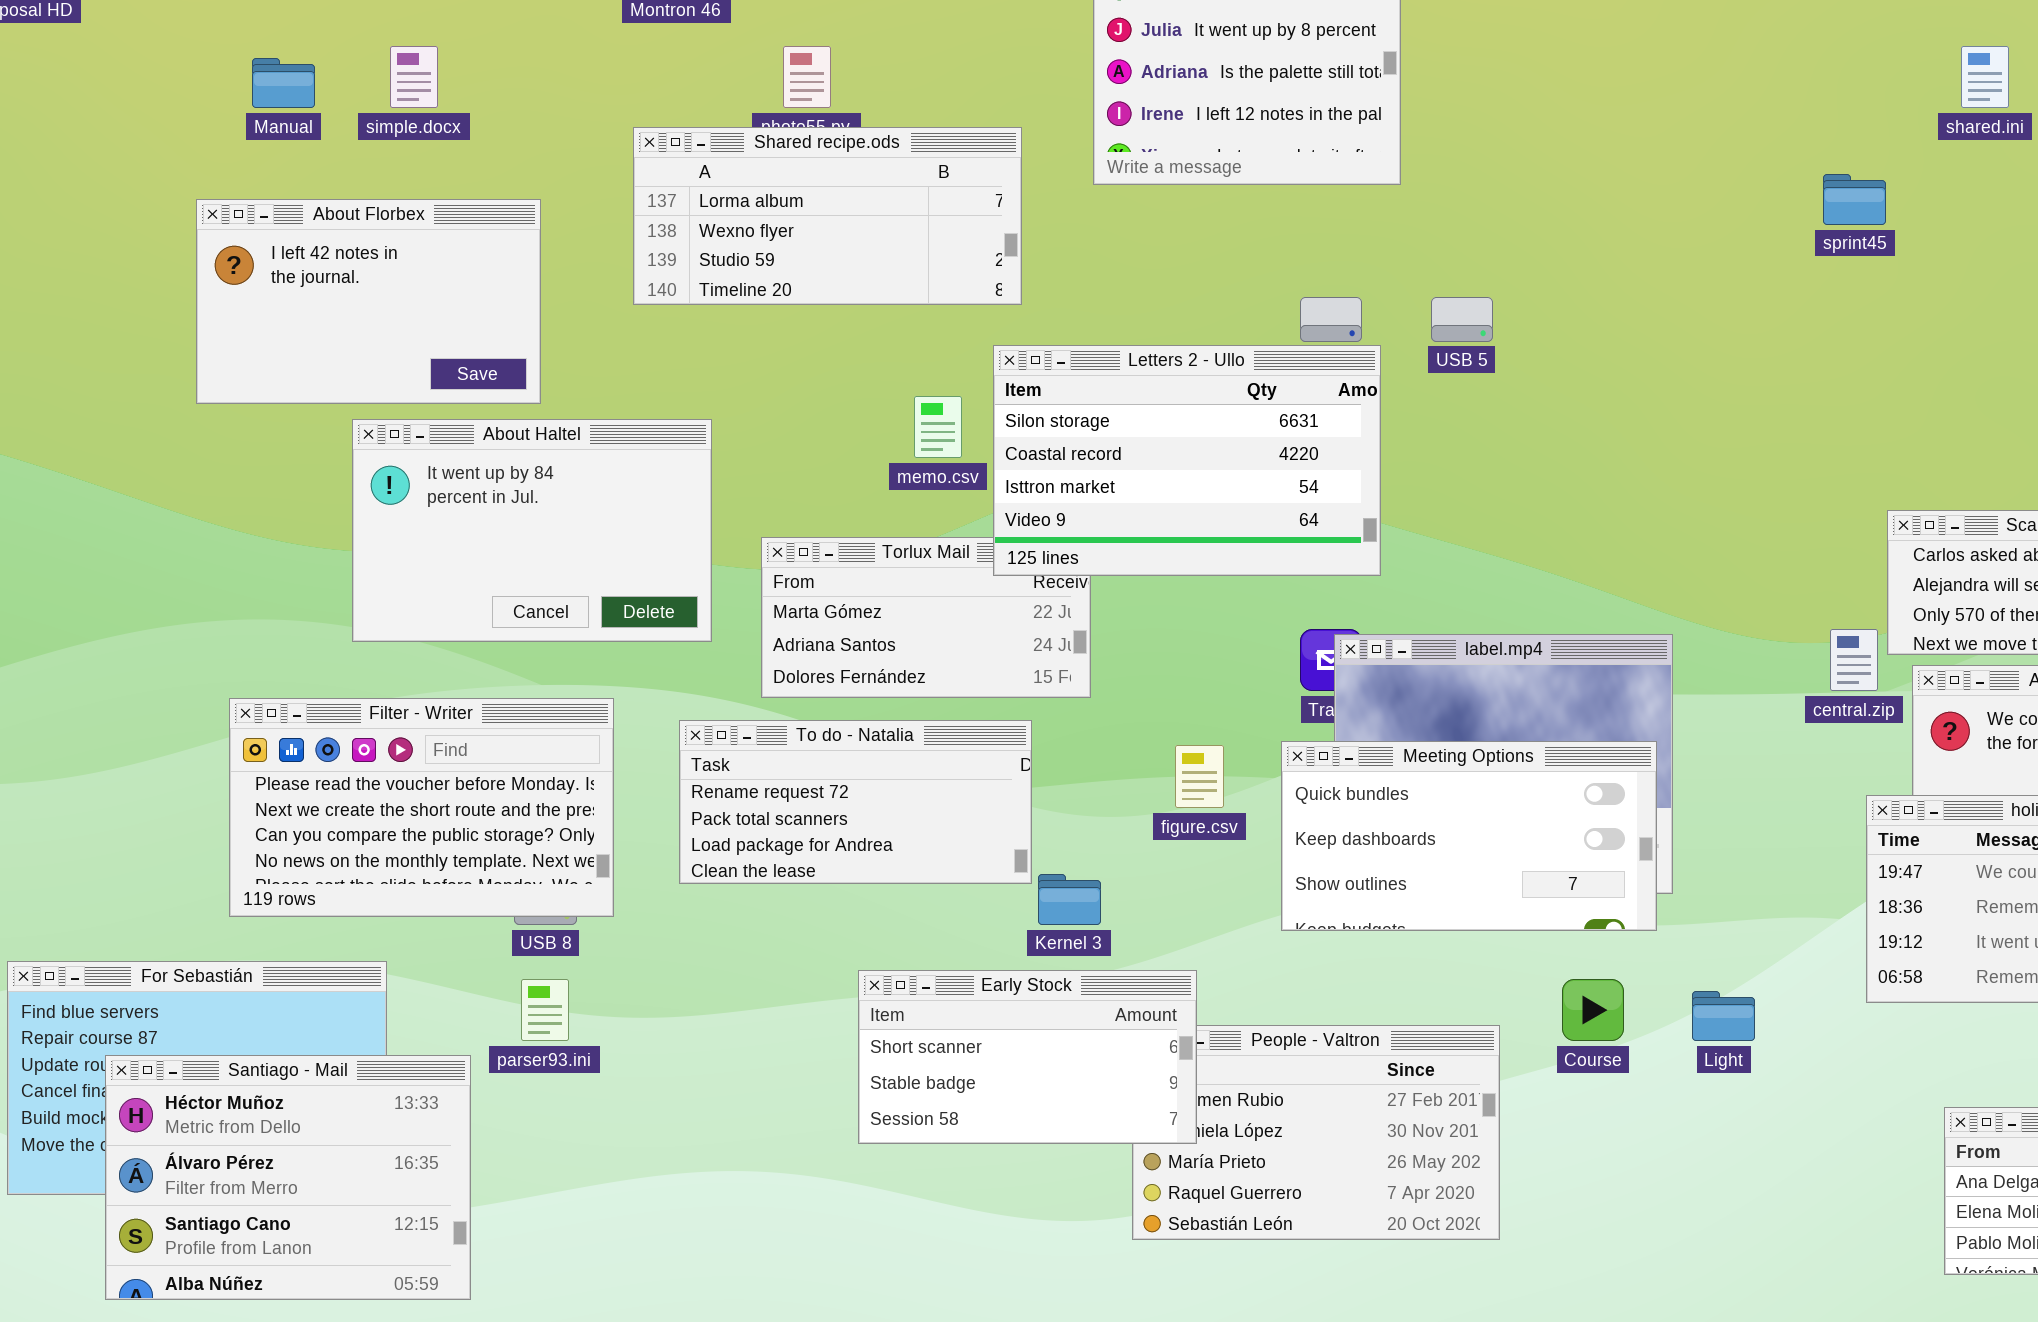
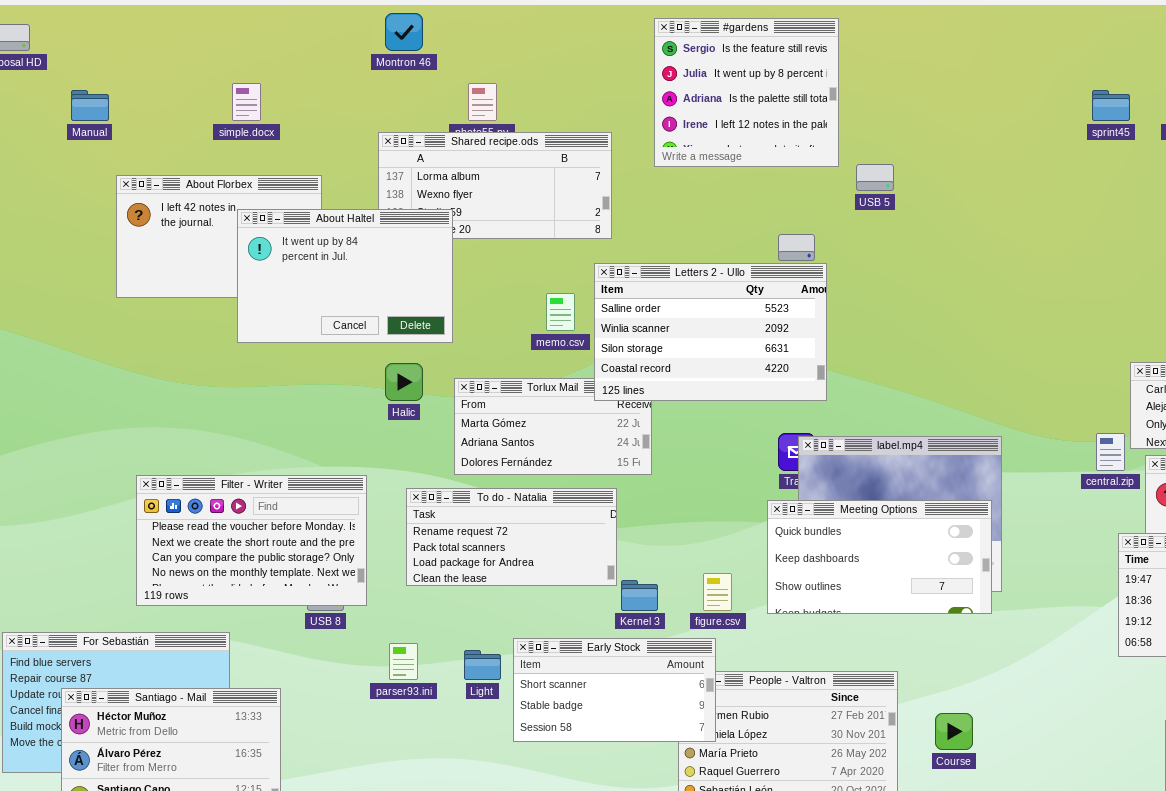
Manual: [252,58,315,108] -> [71,90,109,121], moved
sprint45: [1823,174,1886,225] -> [1092,90,1130,121], moved
USB 5: [1431,297,1493,342] -> [856,164,894,191], moved
Letters 2 - Ullo: [993,345,1381,576] -> [594,263,827,401], scrolled up 2 rows
About Haltel: [352,419,712,642] -> [237,209,453,343], moved
figure.csv: [1175,745,1224,808] -> [703,573,732,611], moved
parser93.ini: [521,979,569,1041] -> [389,643,418,680], moved
Course: [1562,979,1624,1041] -> [935,713,973,750], moved
Light: [1692,991,1755,1041] -> [464,650,501,680], moved

